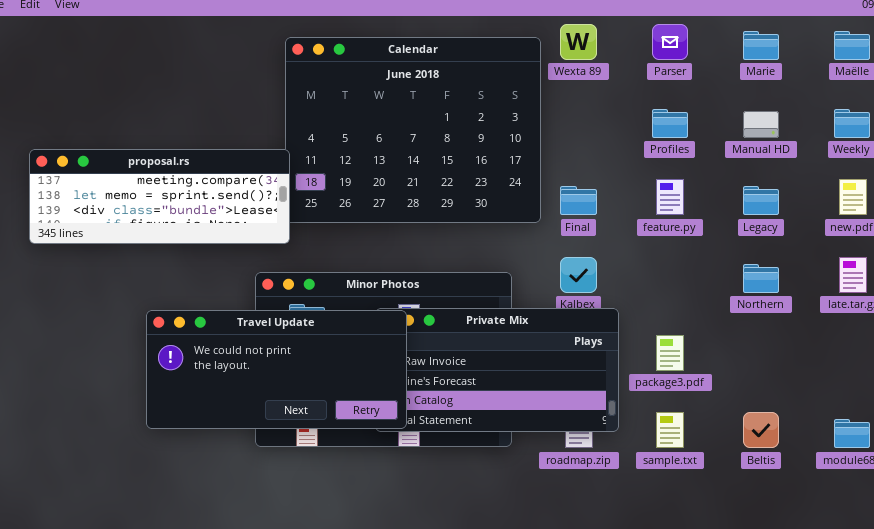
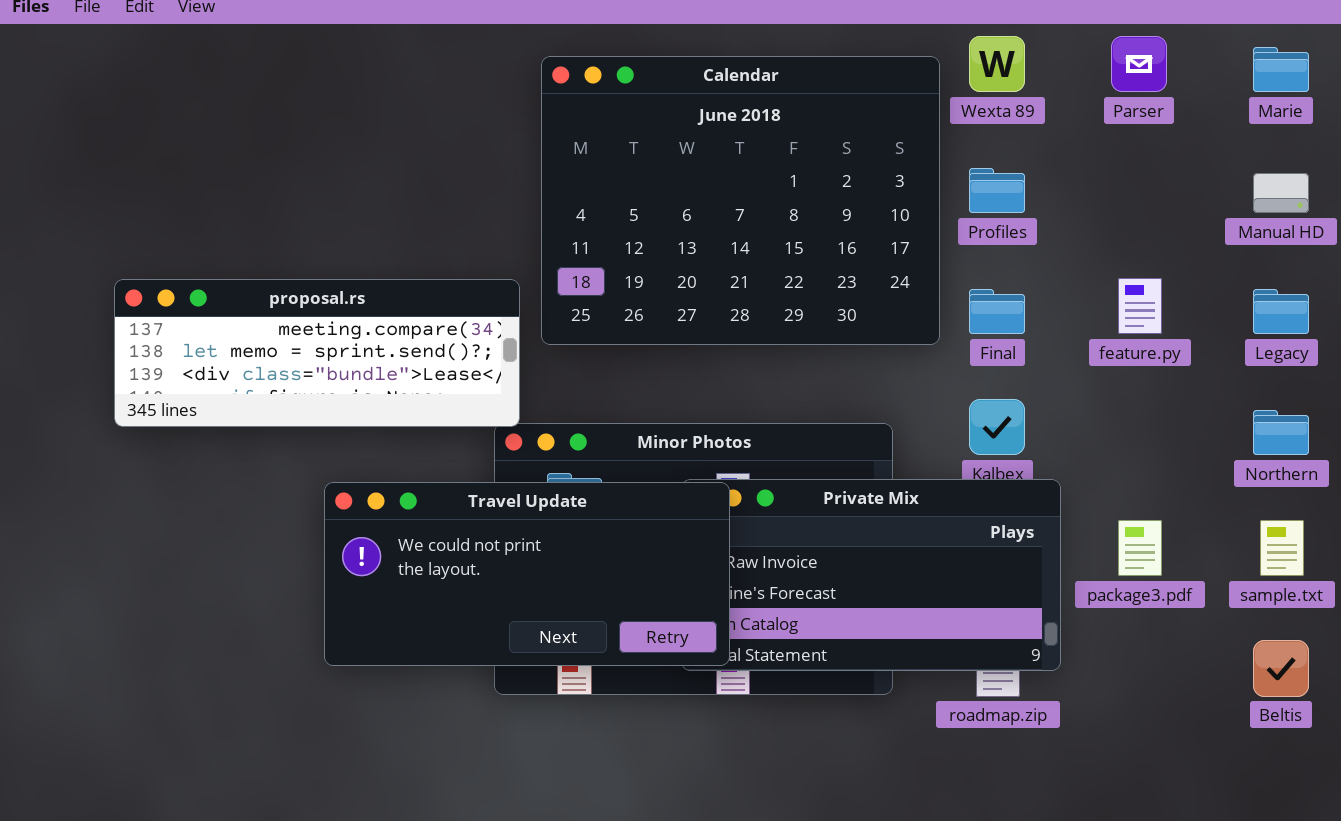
Profiles: [652,109,688,138] -> [969,168,1025,213], moved
proposal.rs: [29,149,290,244] -> [114,279,520,427], moved
sample.txt: [656,412,684,448] -> [1260,520,1304,576], moved

